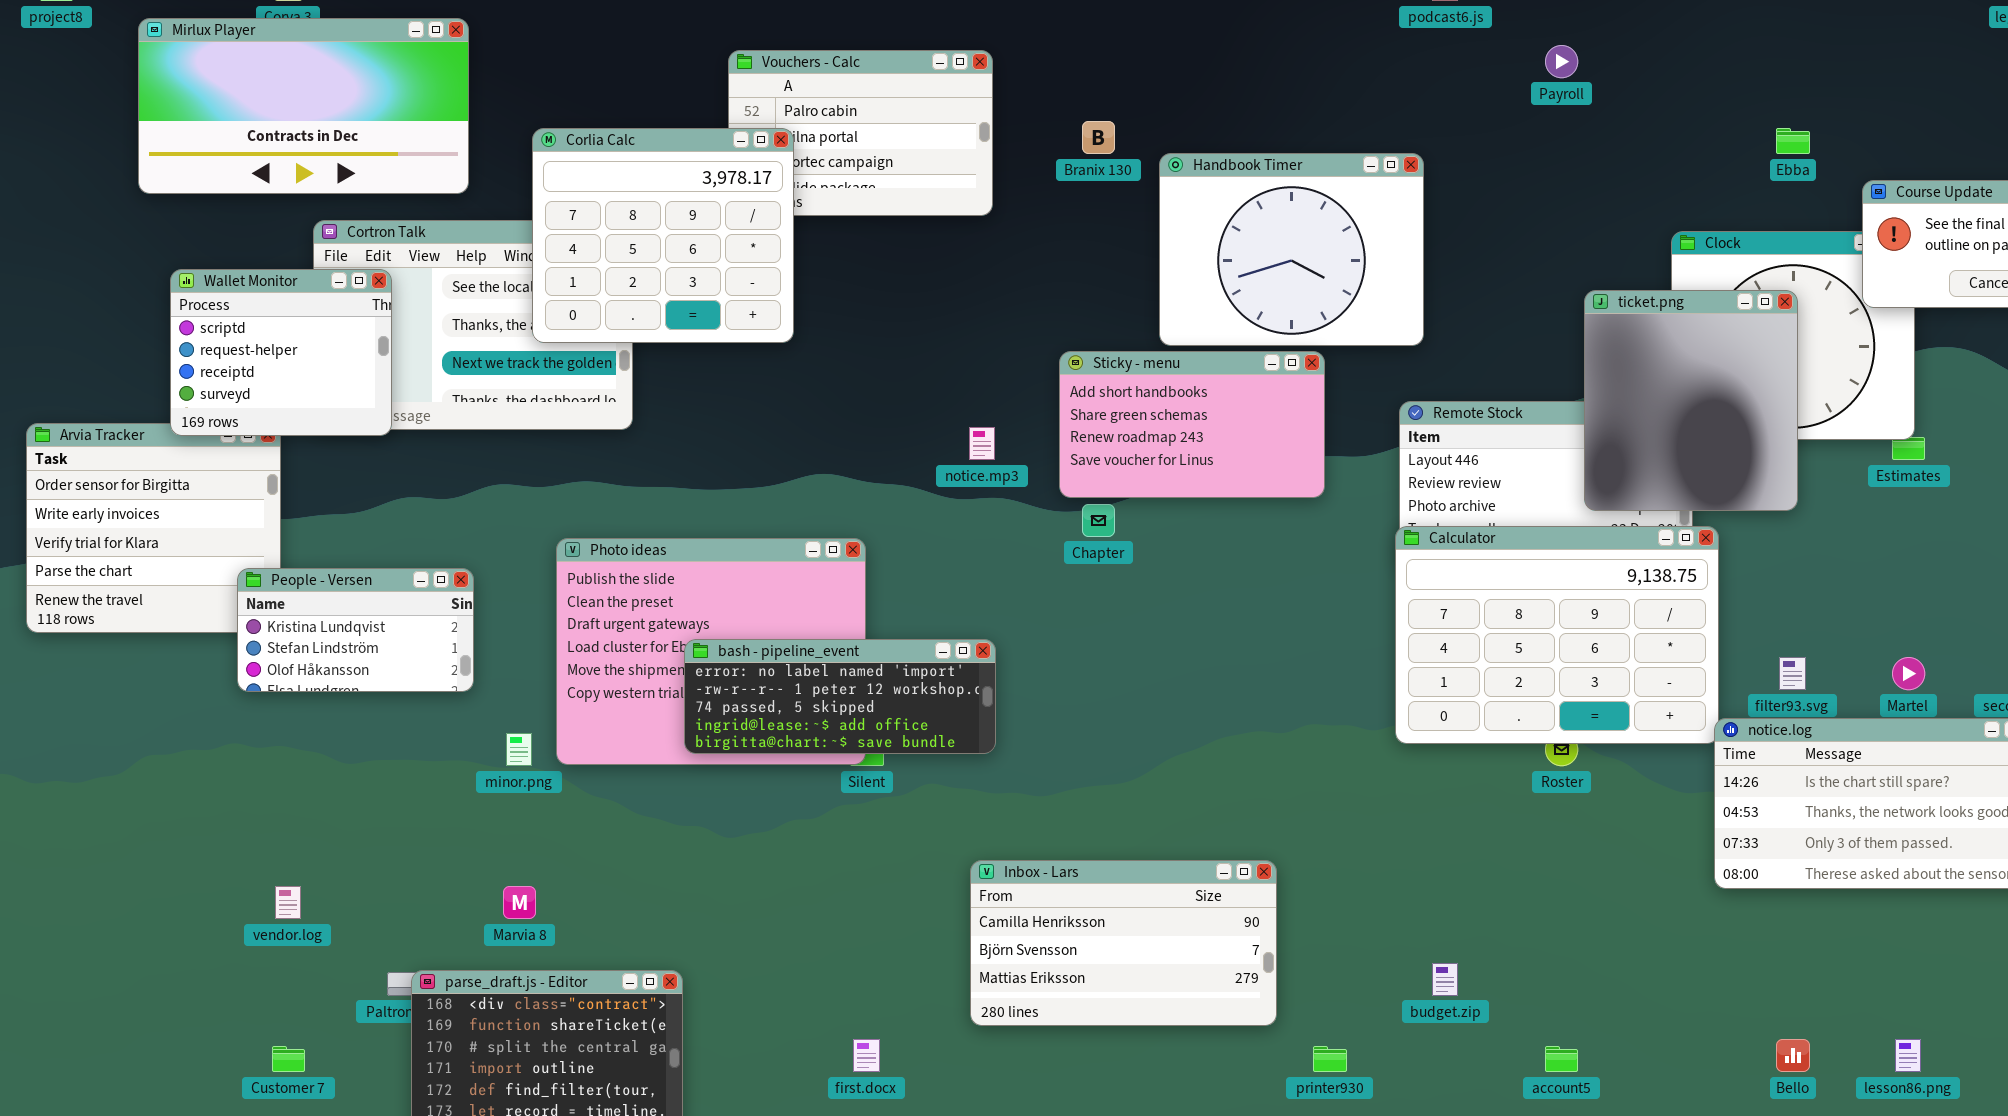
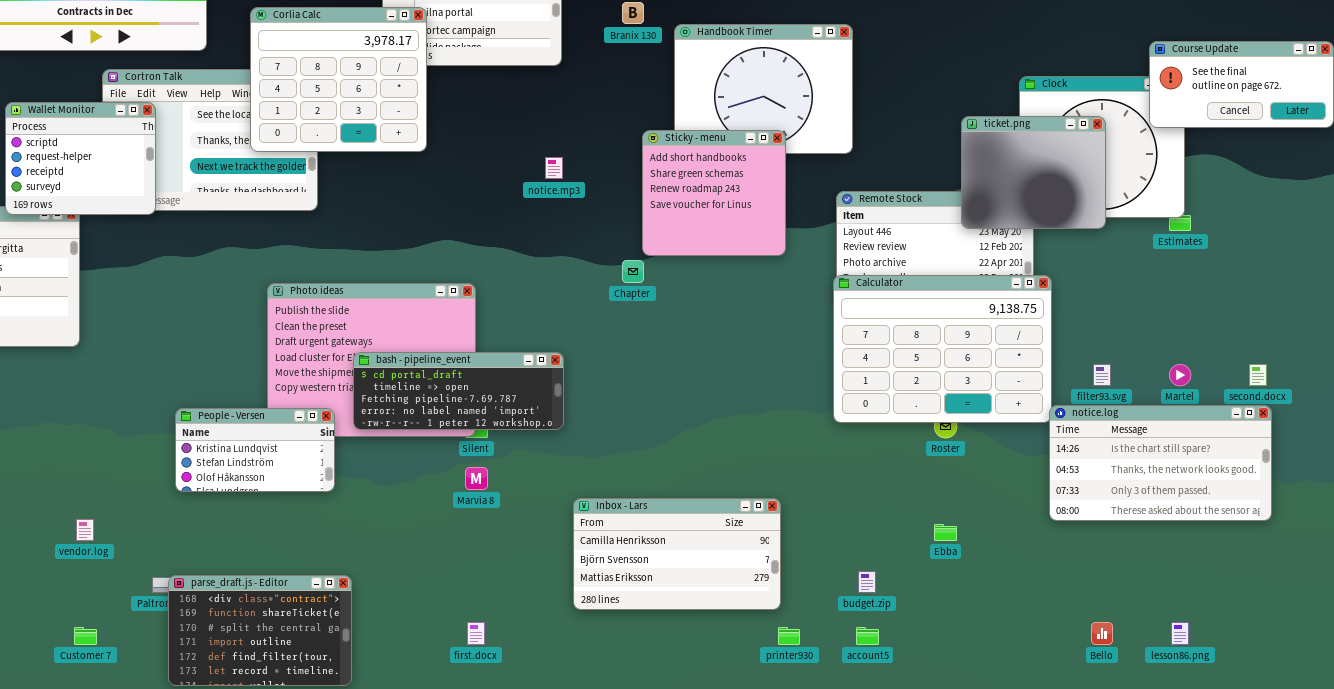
Ebba: [1776,128,1810,154] -> [934,524,957,541], moved
ticket.png: [1584,290,1798,511] -> [961,116,1106,229], resized
Sticky - menu: [1059,351,1325,498] -> [642,130,786,256], resized
notice.mp3: [969,427,995,460] -> [545,157,563,179], moved
People - Versen: [237,568,474,692] -> [175,408,335,492], moved
bash - pipeline_event: [684,639,996,754] -> [353,352,564,430], scrolled up 3 rows
Inbox - Lars: [970,860,1277,1026] -> [573,498,781,610], moved
Marvia 8: [503,886,536,919] -> [465,467,488,490], moved
account5: [1545,1046,1578,1072] -> [856,627,879,645], moved

